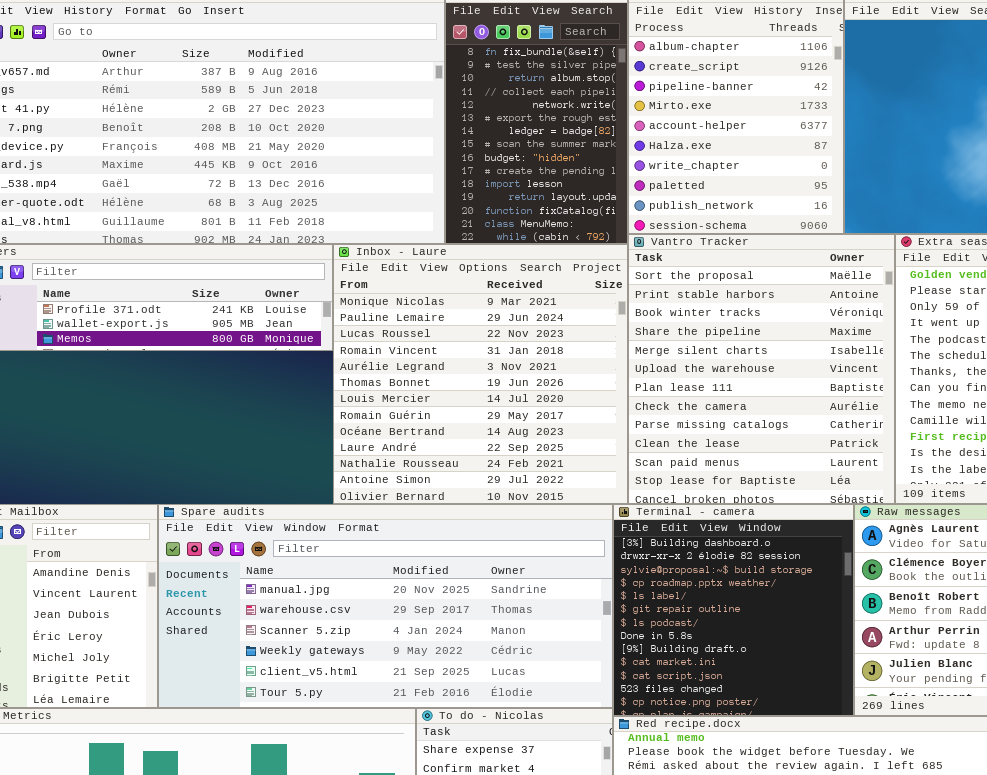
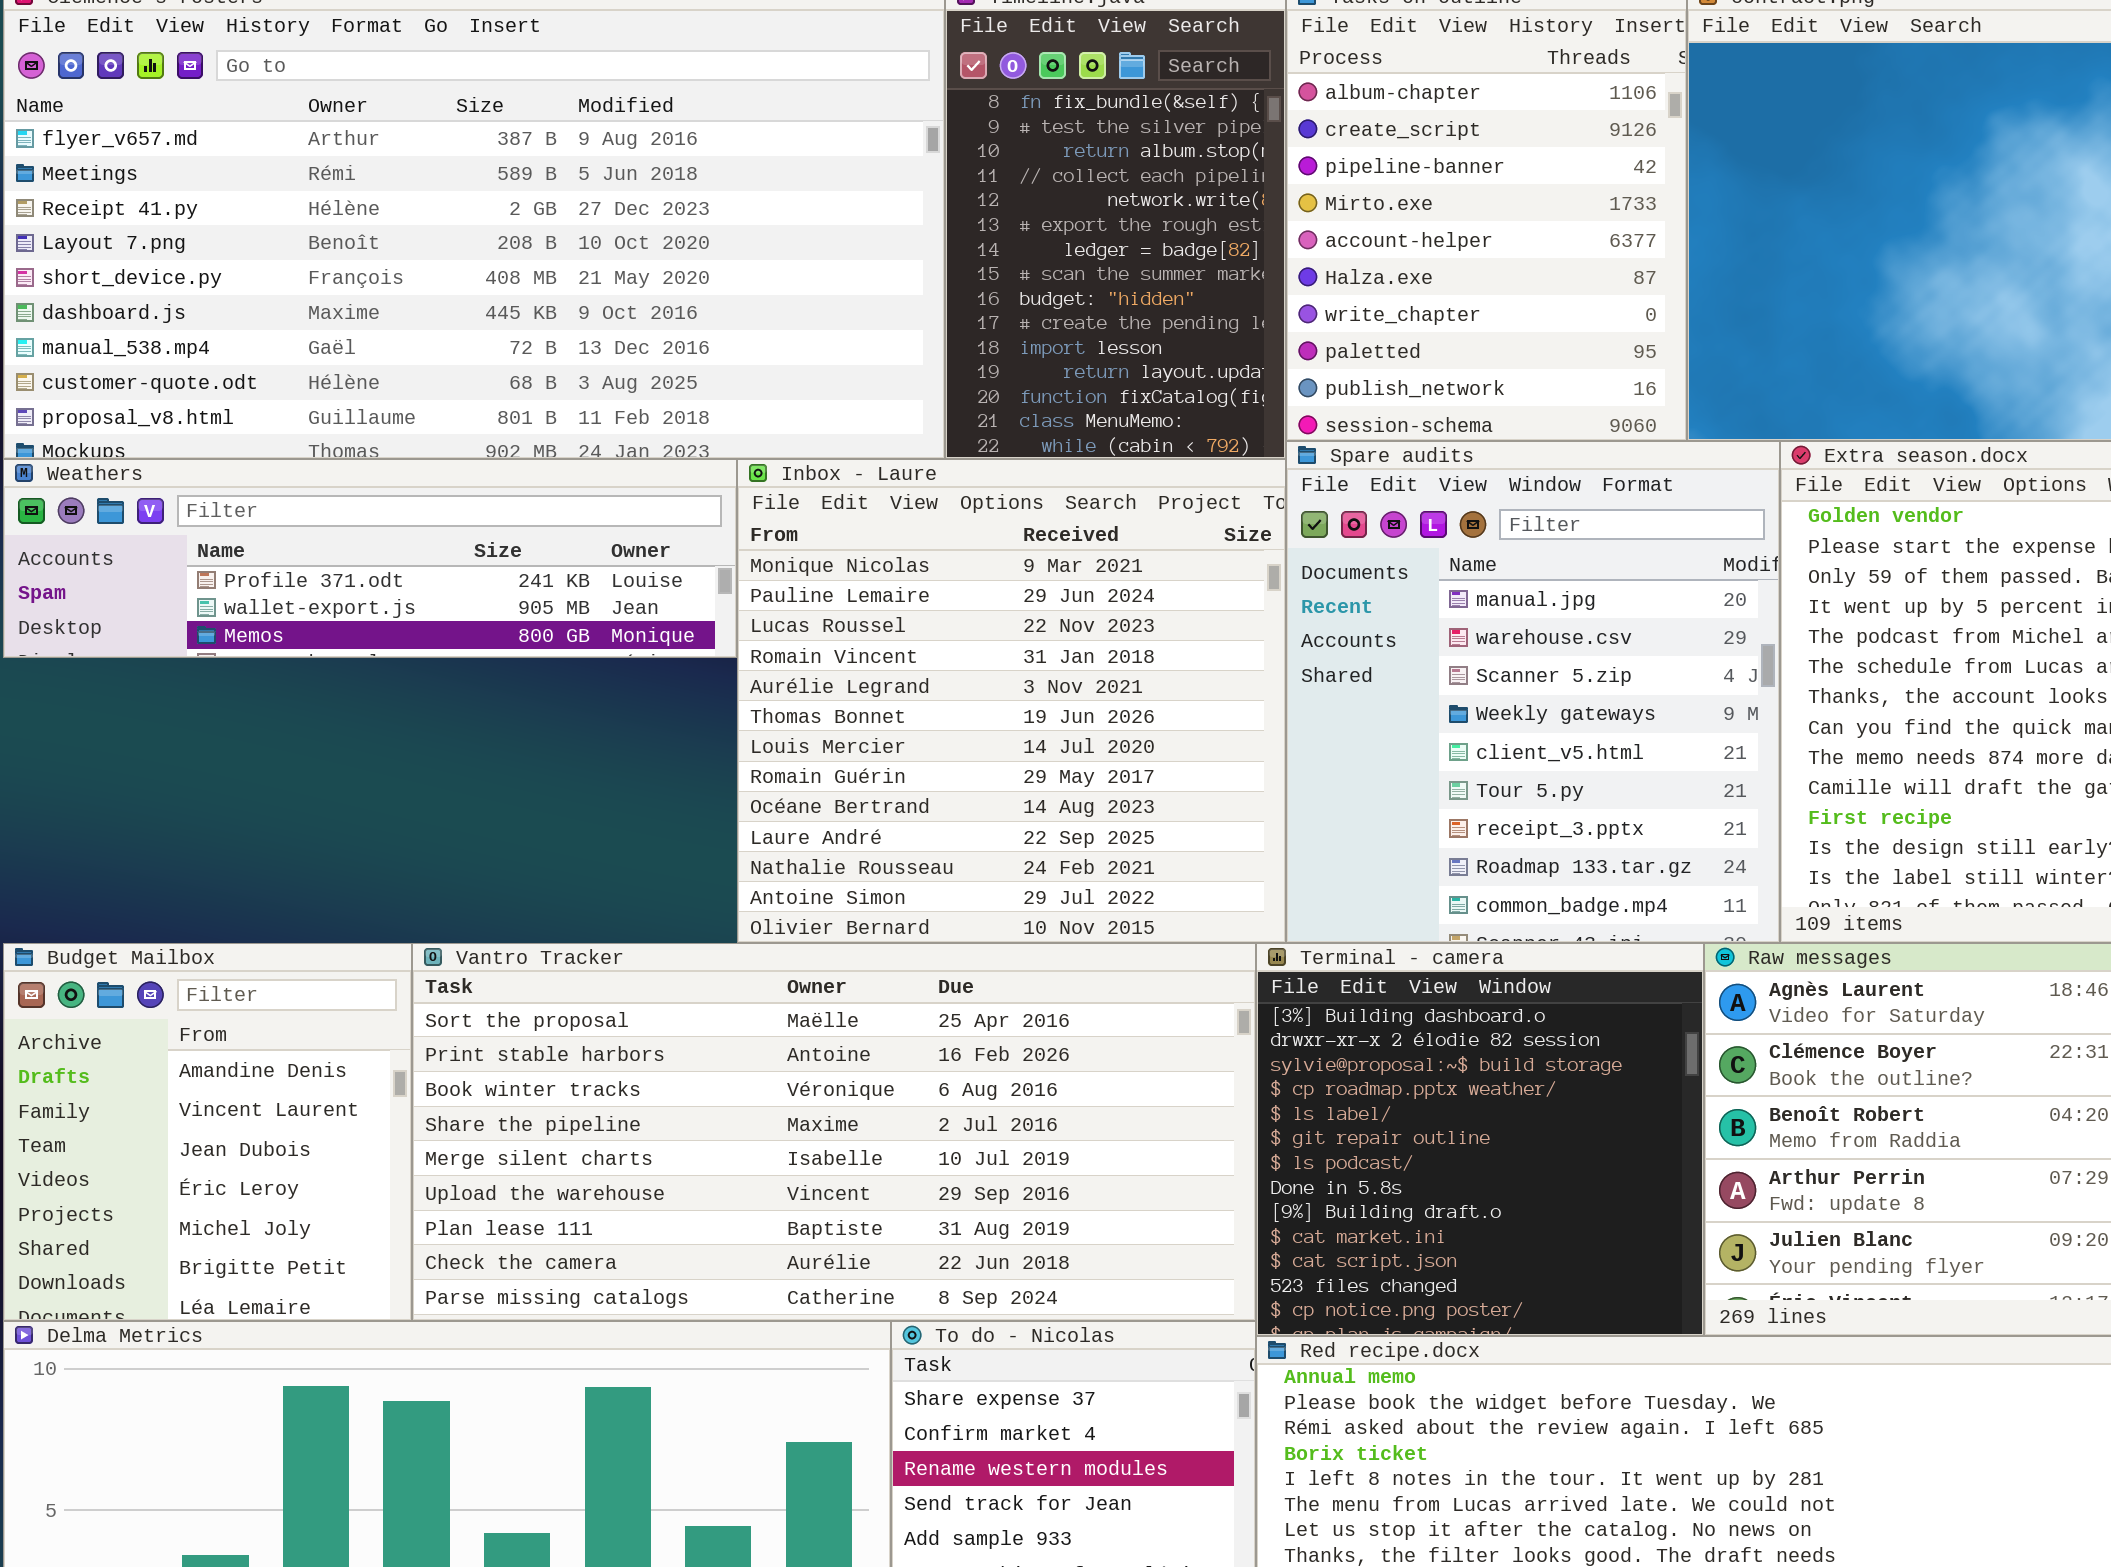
Vantro Tracker: [628,234,895,504] -> [412,943,1256,1321], moved, resized
Spare audits: [158,504,613,708] -> [1286,441,1780,943], moved, resized

